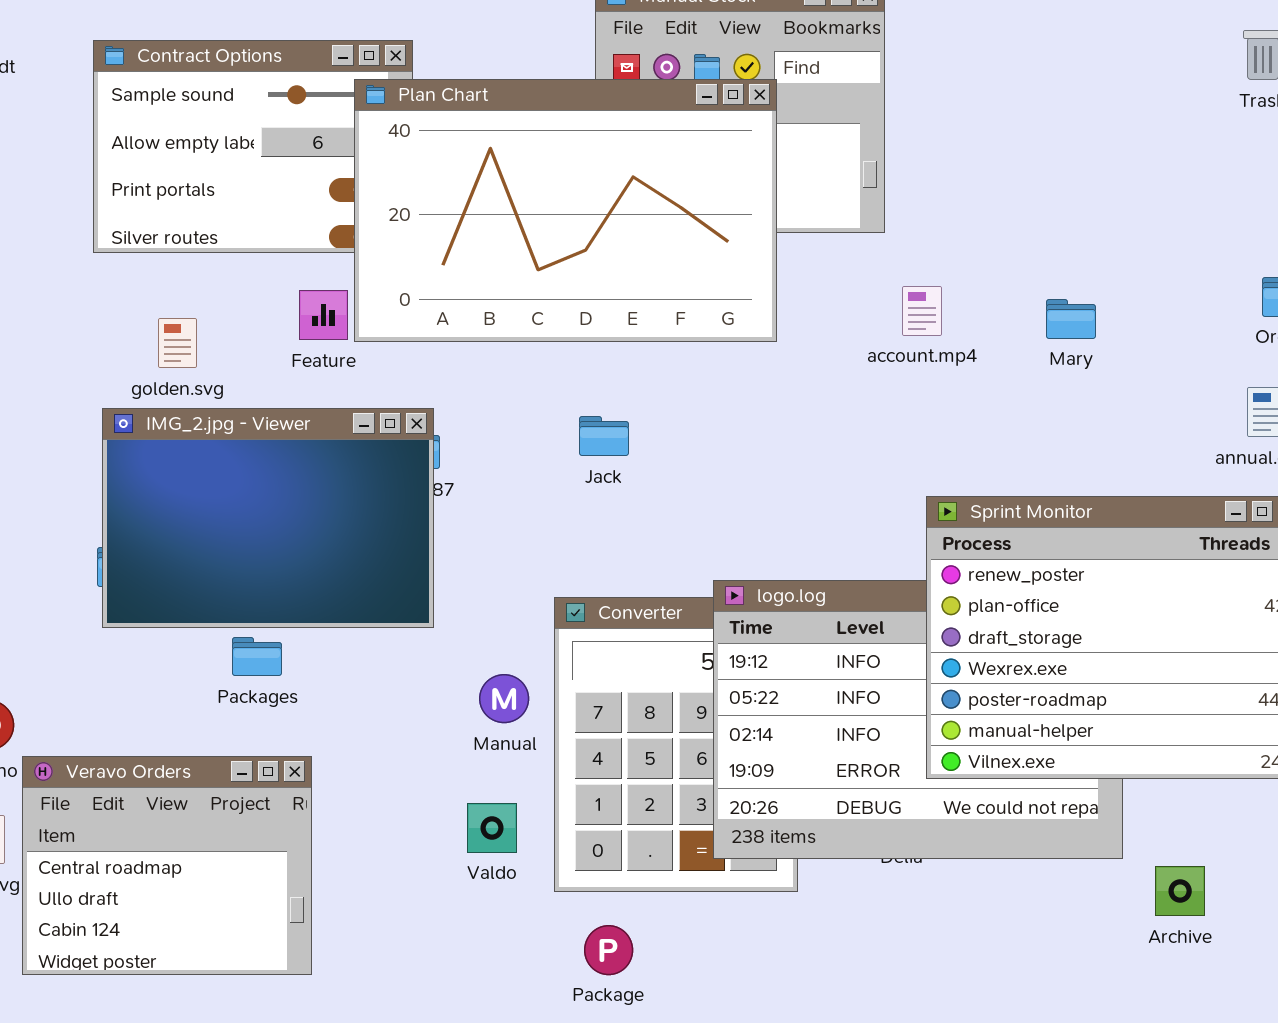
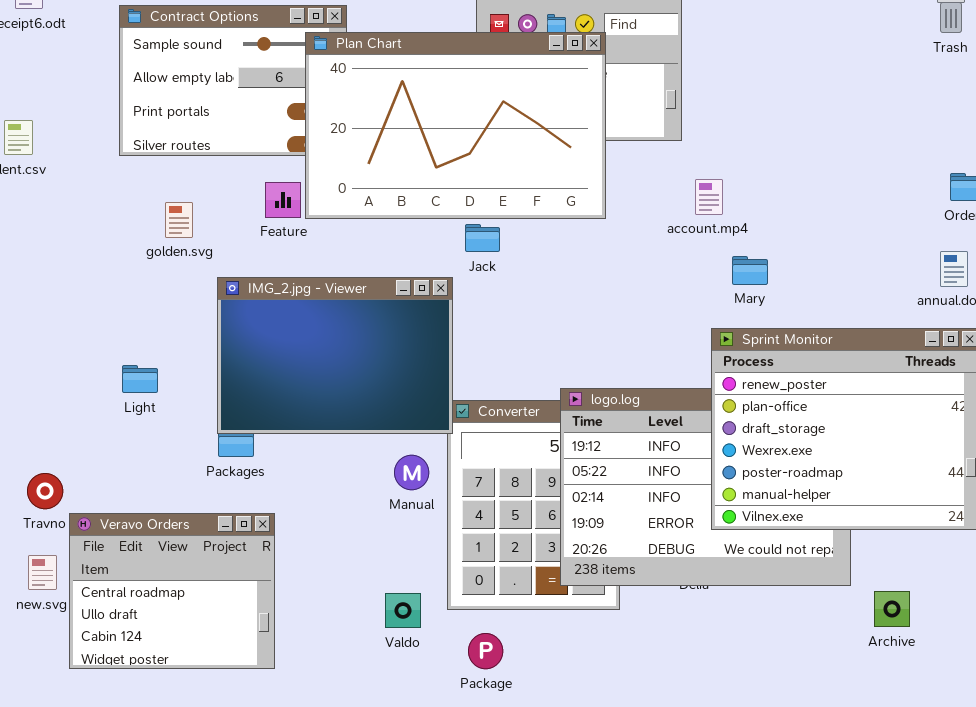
Mary: [1046,299,1096,339] -> [732,256,768,285], moved
IMG_2.jpg - Viewer: [102,408,434,628] -> [217,277,453,434], moved
Jack: [579,416,629,456] -> [465,224,500,252], moved
Valdo: [467,803,517,853] -> [385,593,421,628], moved

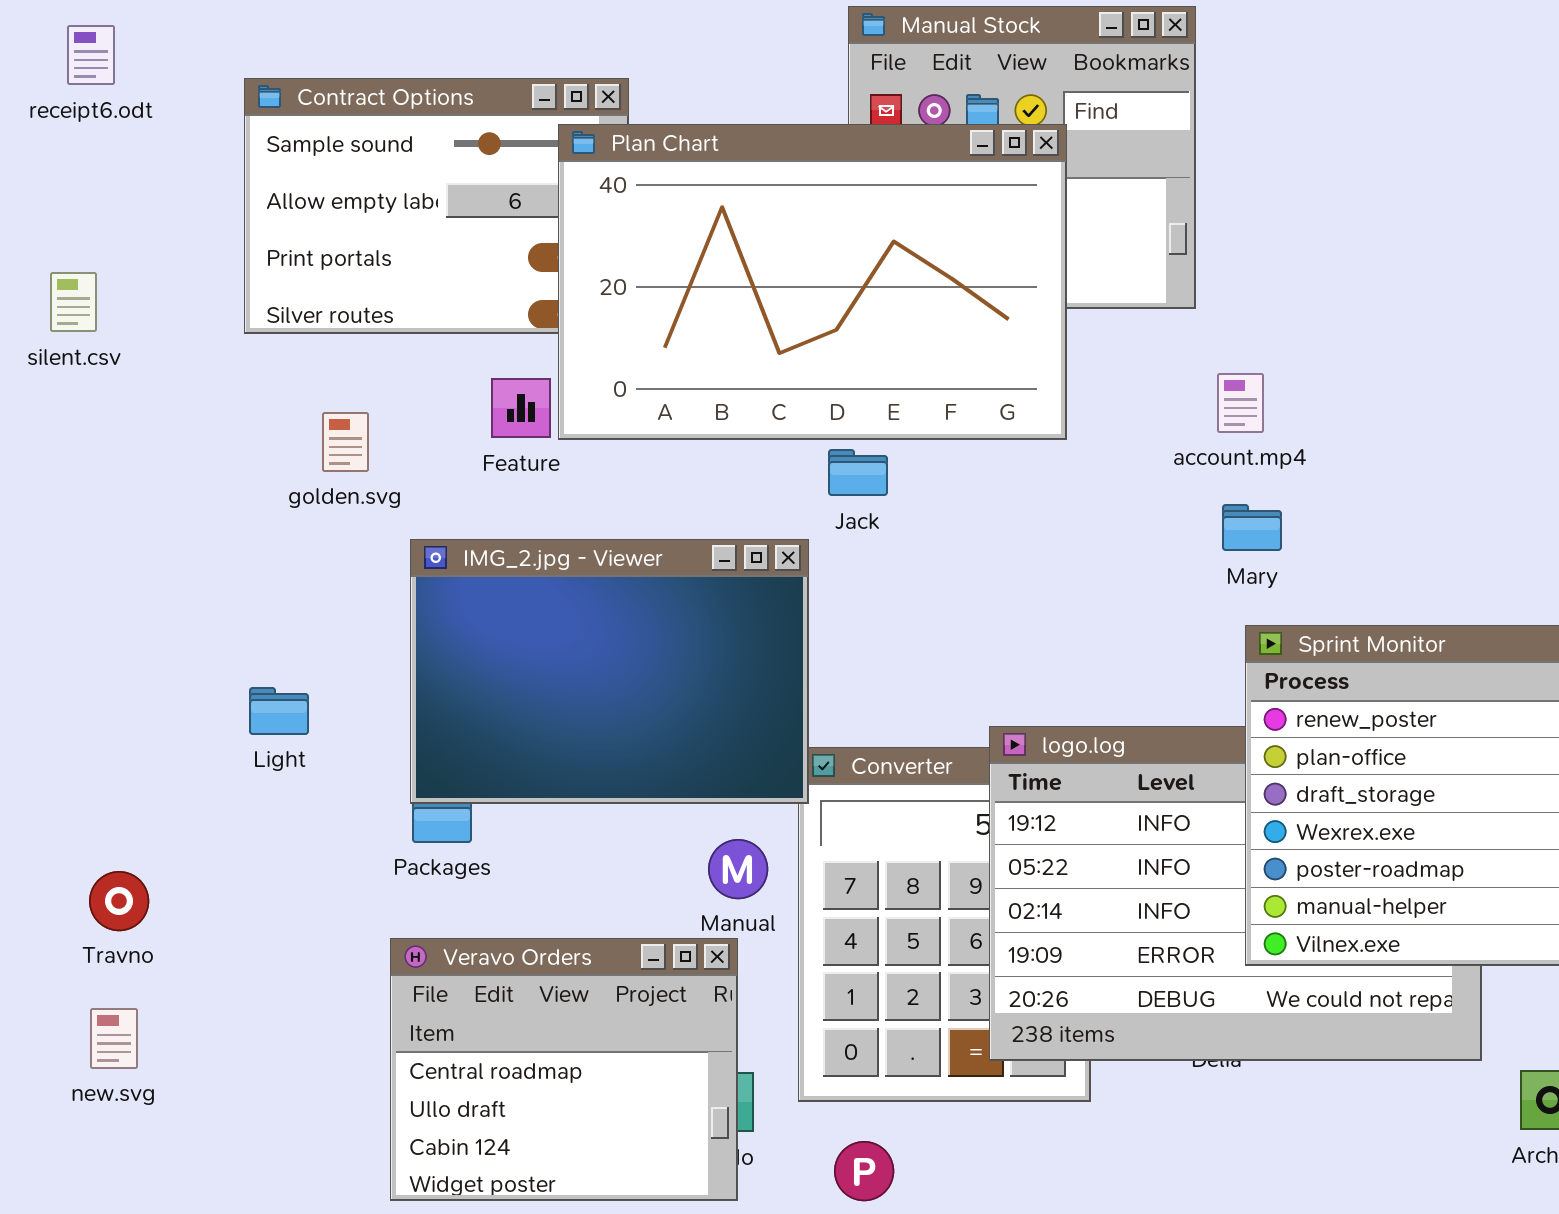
Mary: [732,256,768,285] -> [1222,504,1282,551], moved
Veravo Orders: [69,513,275,669] -> [390,938,738,1201], moved

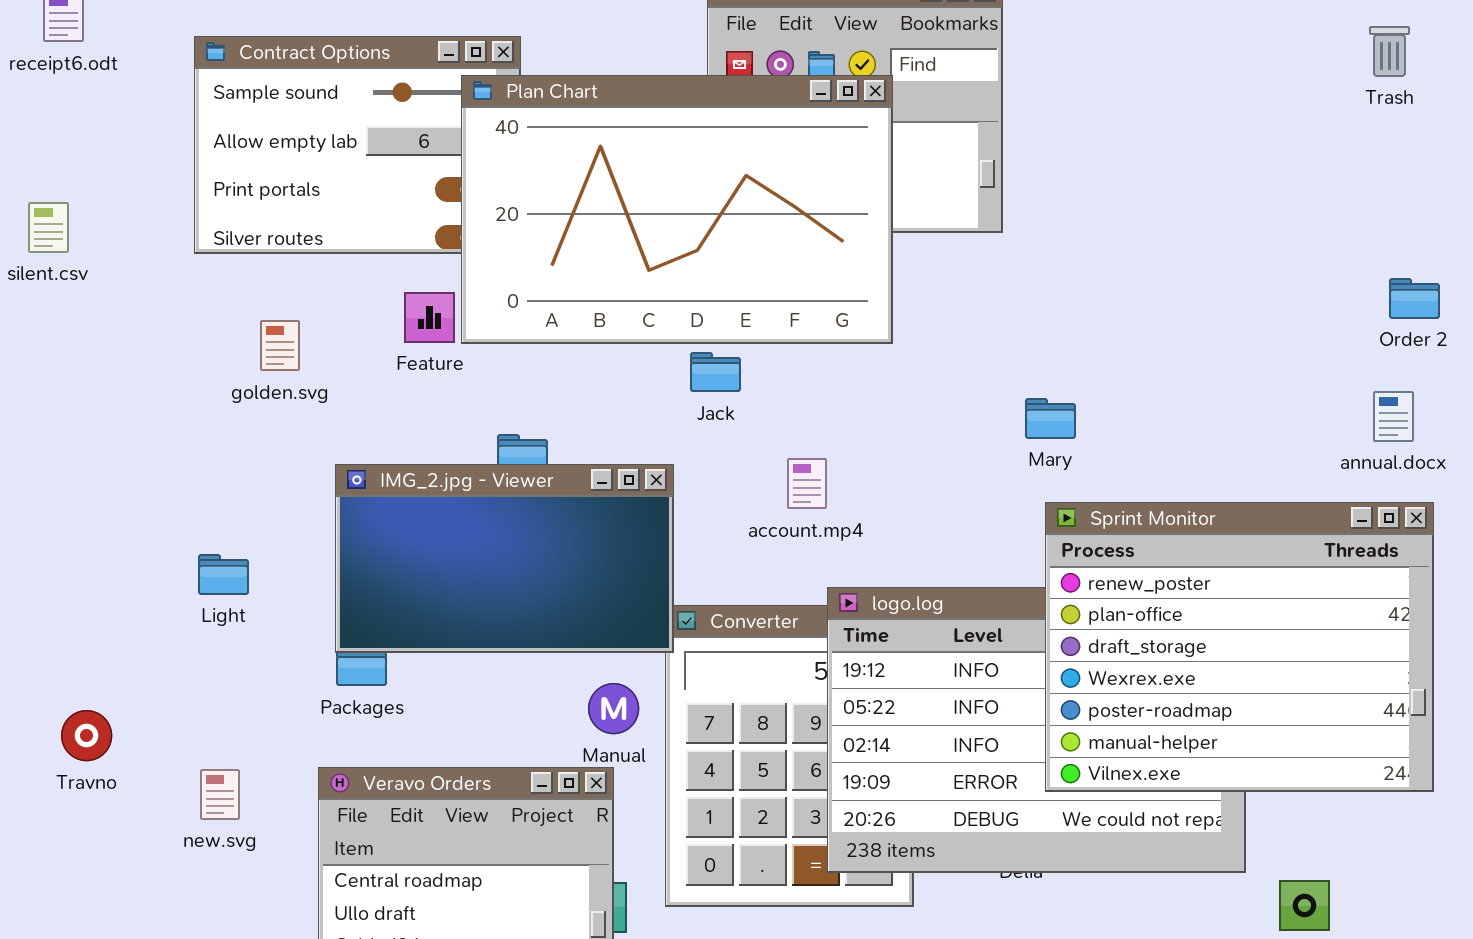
account.mp4: [1217,373,1264,433] -> [787,458,827,509], moved
IMG_2.jpg - Viewer: [410,539,809,804] -> [335,464,674,653], resized
new.svg: [90,1008,138,1069] -> [200,769,240,820], moved

